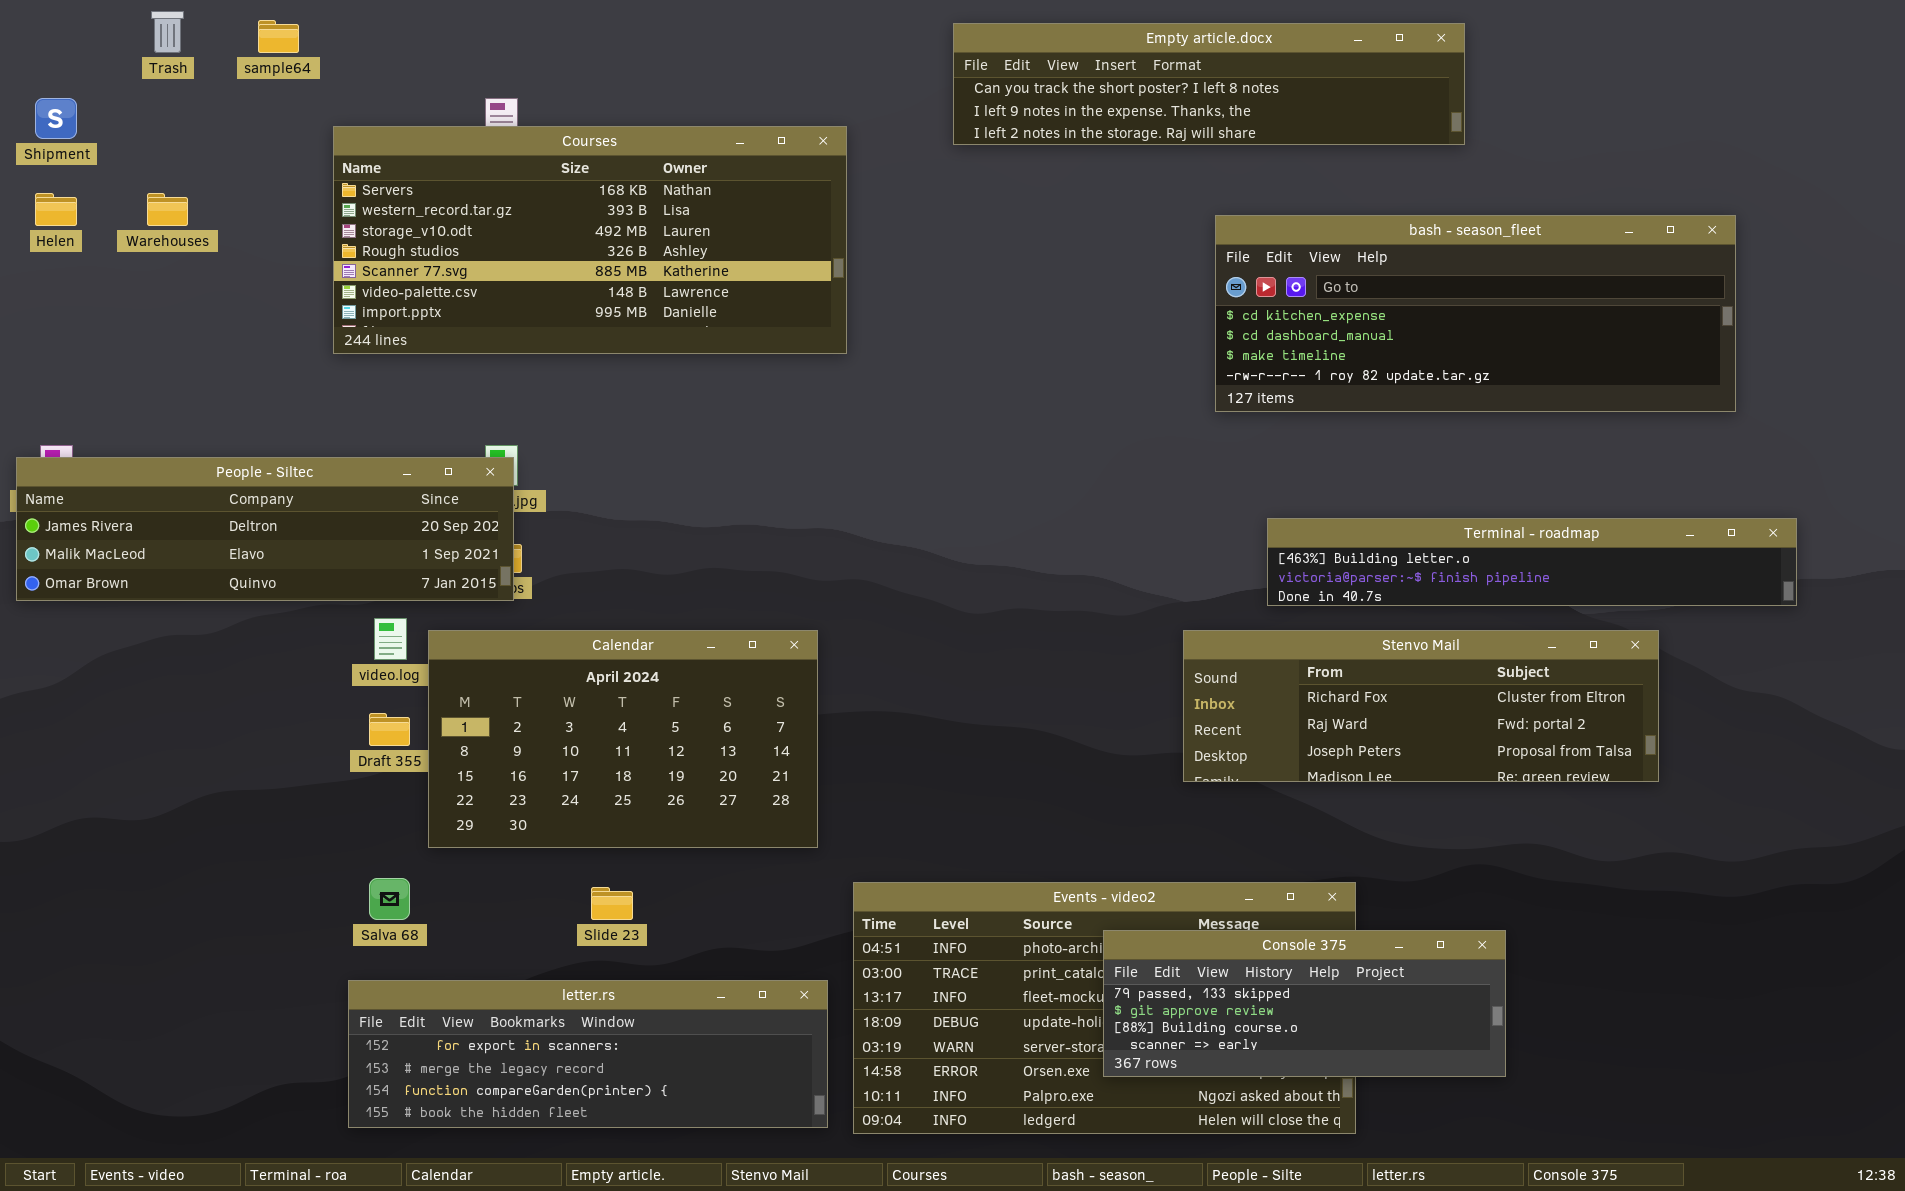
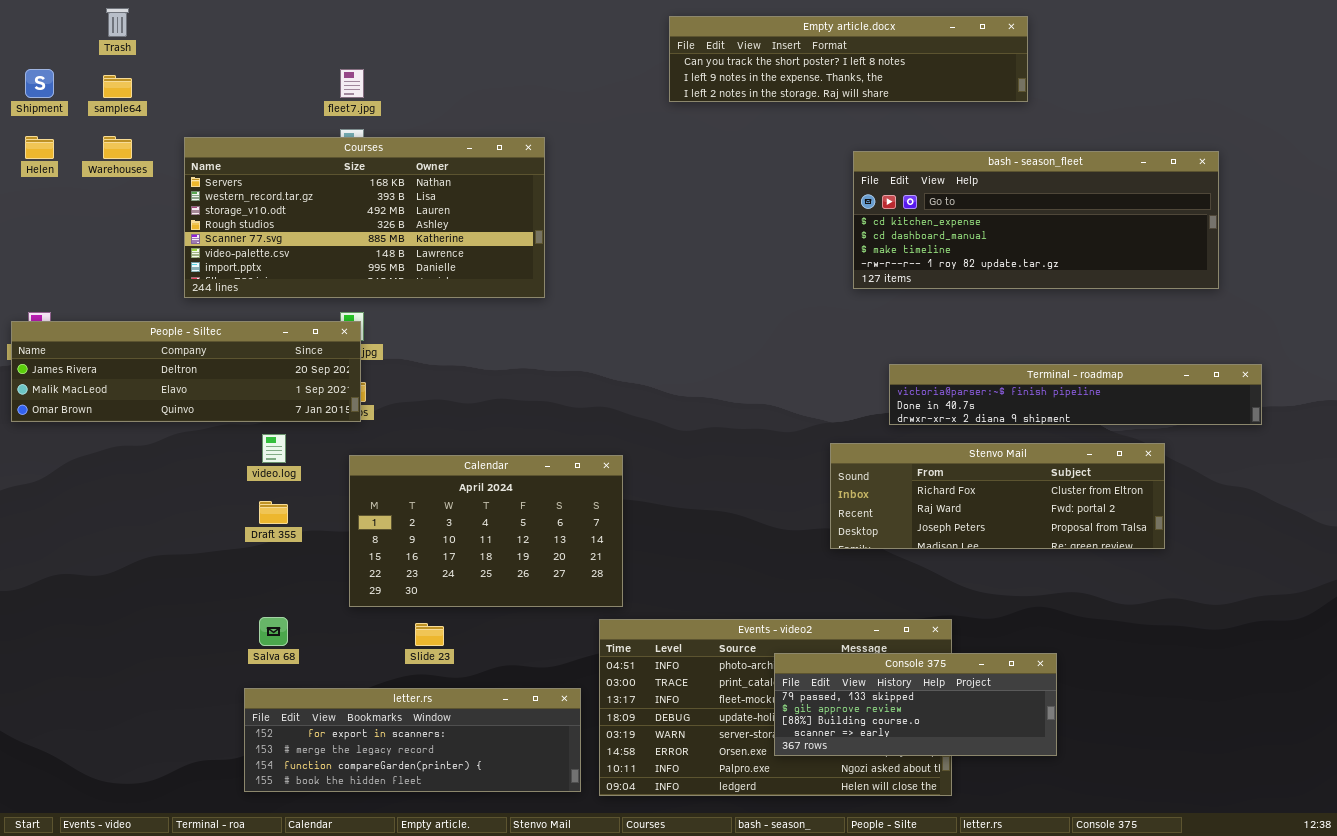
sample64: [258,20,299,53] -> [103,75,132,98], moved
Courses: [333,126,847,354] -> [184,137,545,298], moved
Terminal - roadmap: [1267,518,1797,606] -> [889,364,1262,425], scrolled down 1 row
Calendar: [428,630,818,848] -> [349,455,623,607], moved

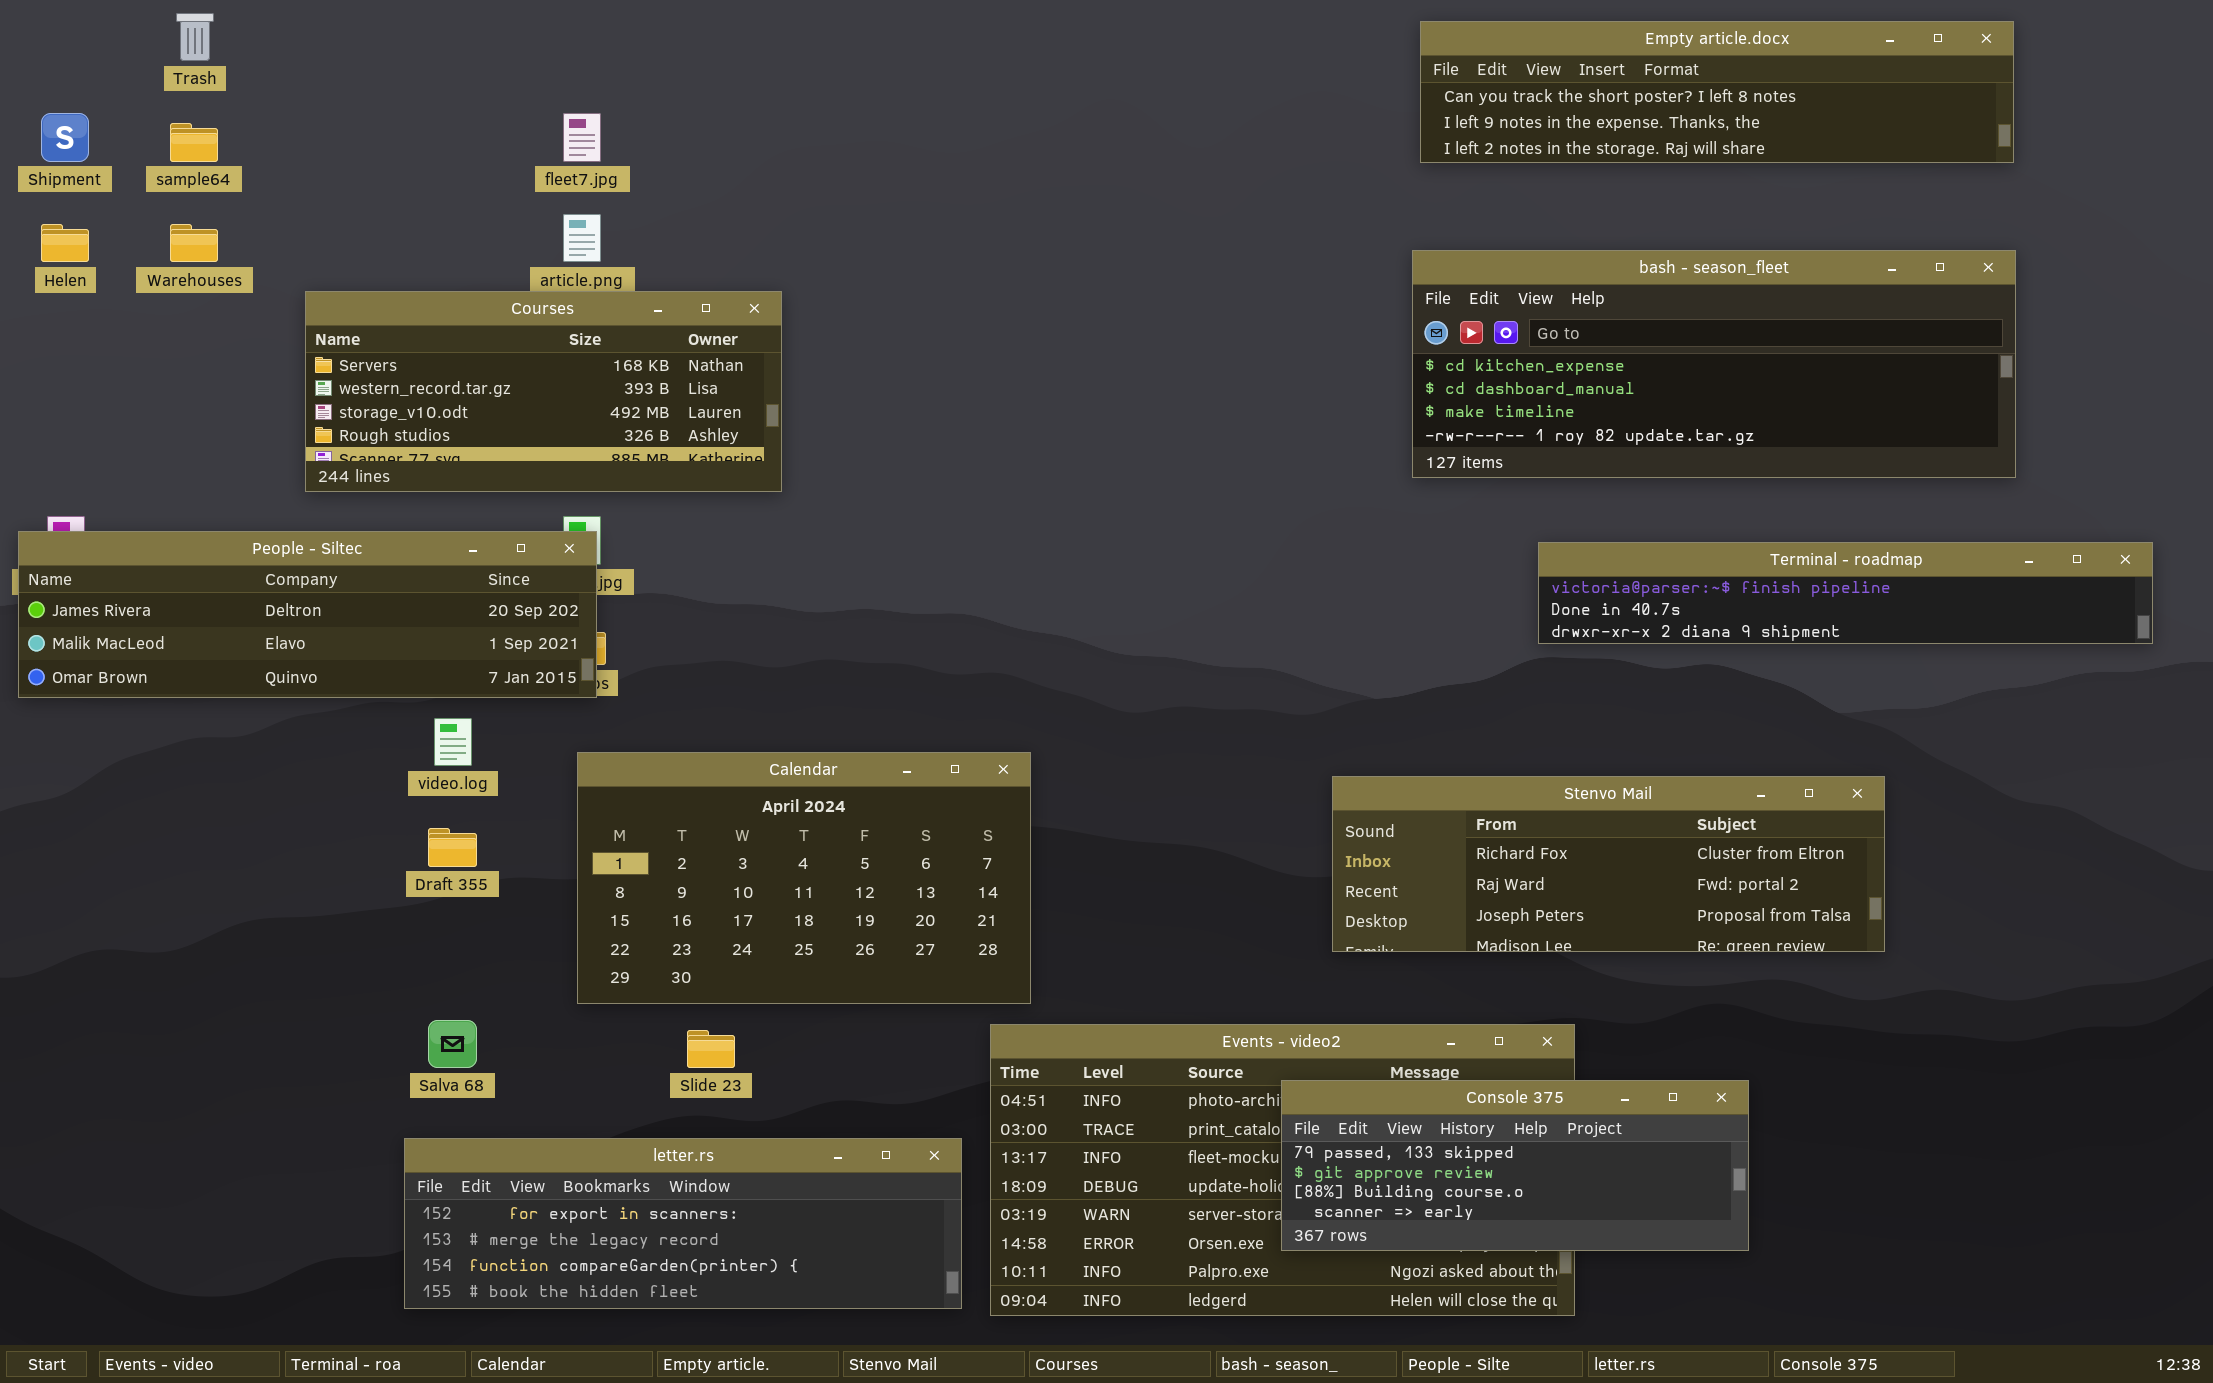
Empty article.docx: [669,16,1028,102] -> [1420,21,2014,163], moved
Courses: [184,137,545,298] -> [305,291,782,492], resized
Terminal - roadmap: [889,364,1262,425] -> [1538,542,2153,644], moved
Stenvo Mail: [830,443,1165,549] -> [1332,776,1885,952], moved

